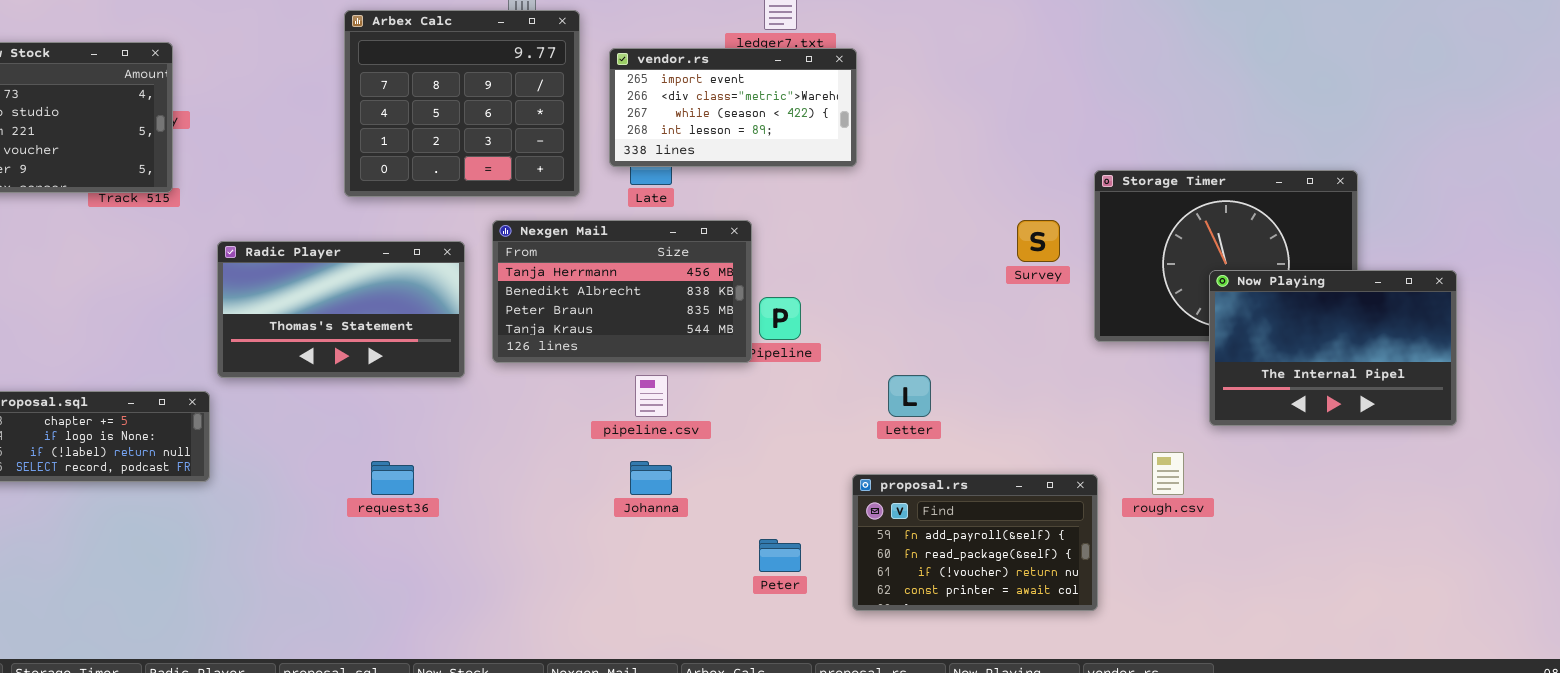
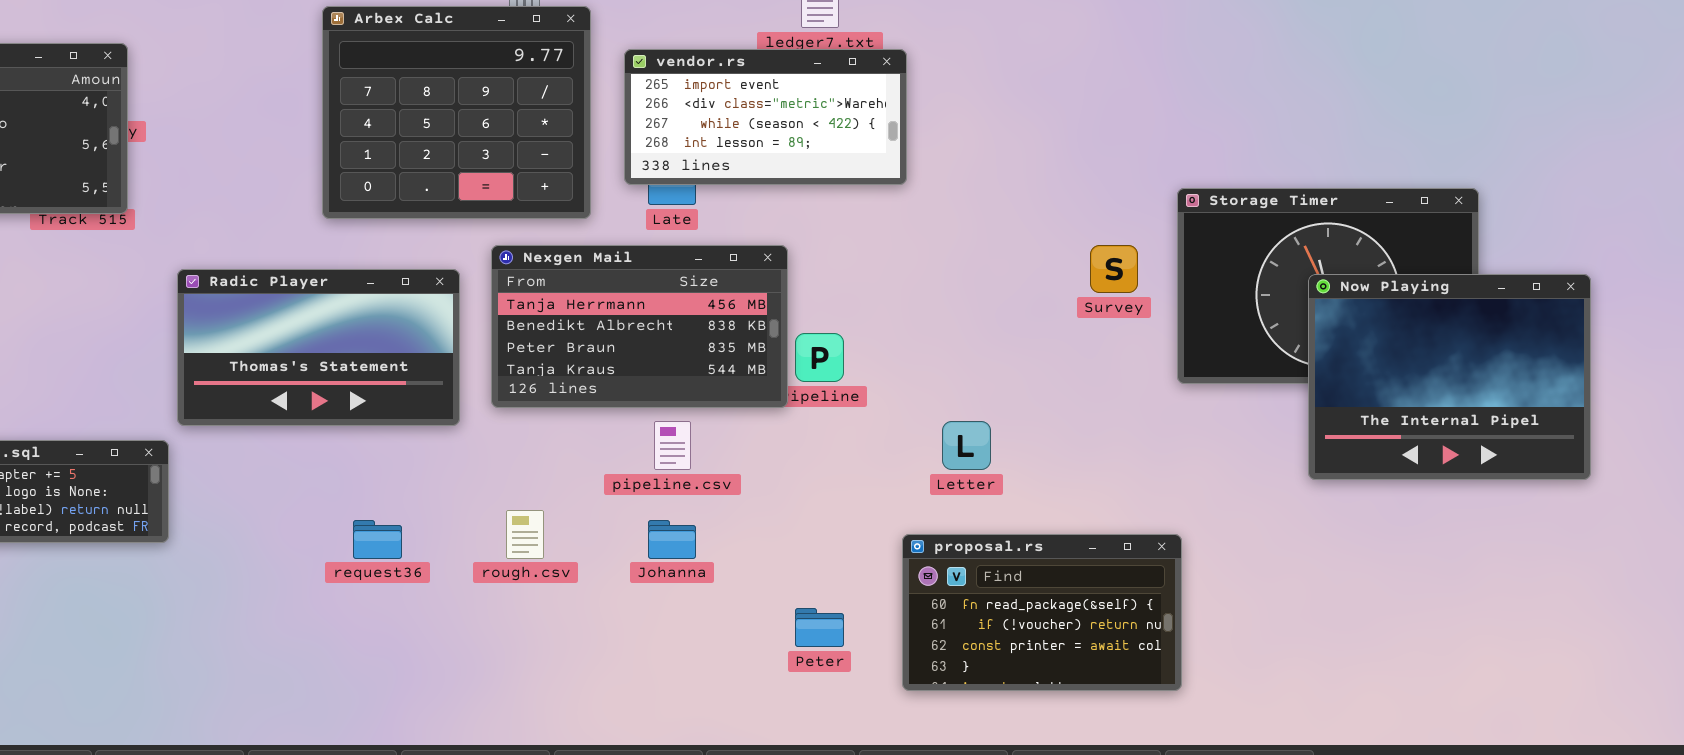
Now Playing: [1209,270,1457,426] -> [1308,274,1591,480], resized
rough.csv: [1152,452,1184,495] -> [506,510,544,559], moved
proposal.rs: [852,474,1098,611] -> [902,534,1182,691], scrolled down 1 row

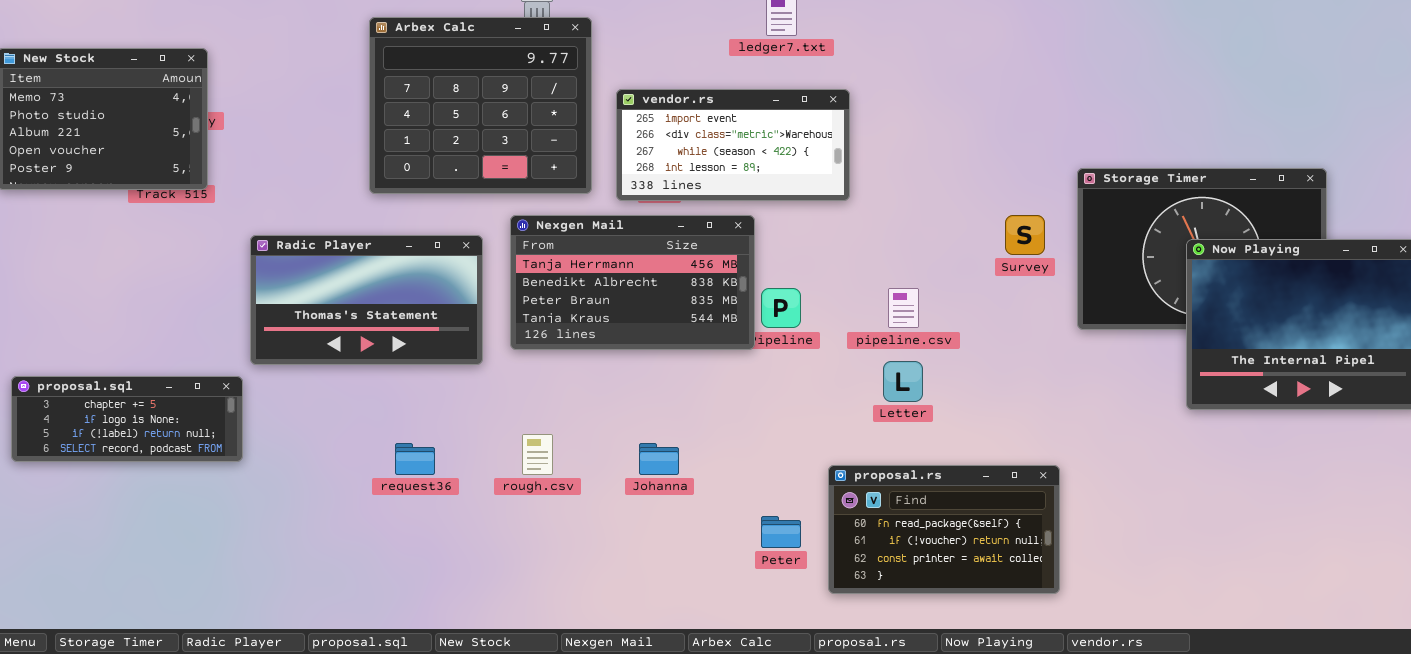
vendor.rs: [624,49,907,185] -> [616,89,850,201], moved
pipeline.csv: [654,421,691,470] -> [888,288,919,328], moved
proposal.rs: [902,534,1182,691] -> [828,465,1060,594], moved

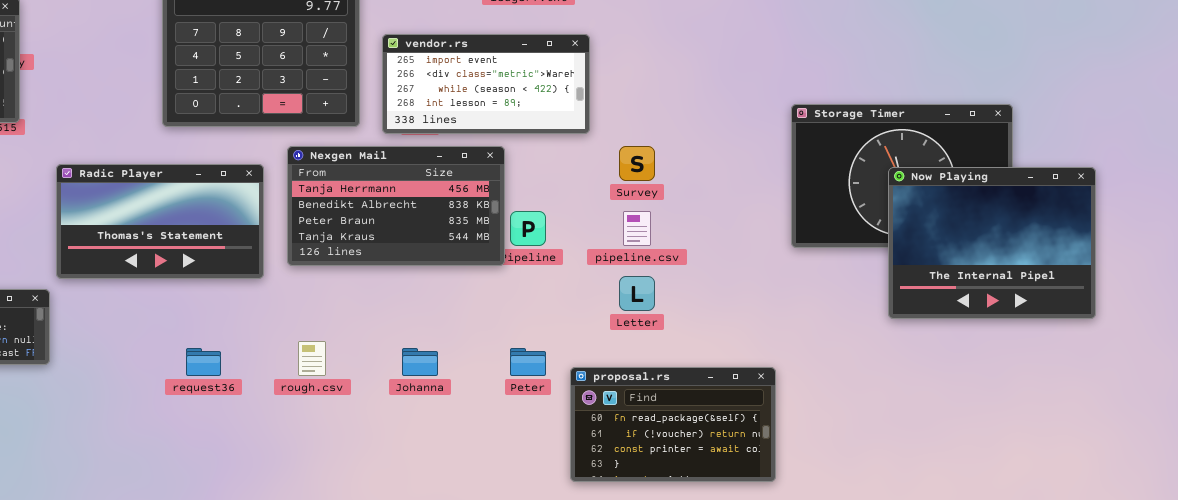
Survey: [1005,215,1045,255] -> [619,146,655,181], moved
Peter: [761,516,801,548] -> [510,348,546,376], moved

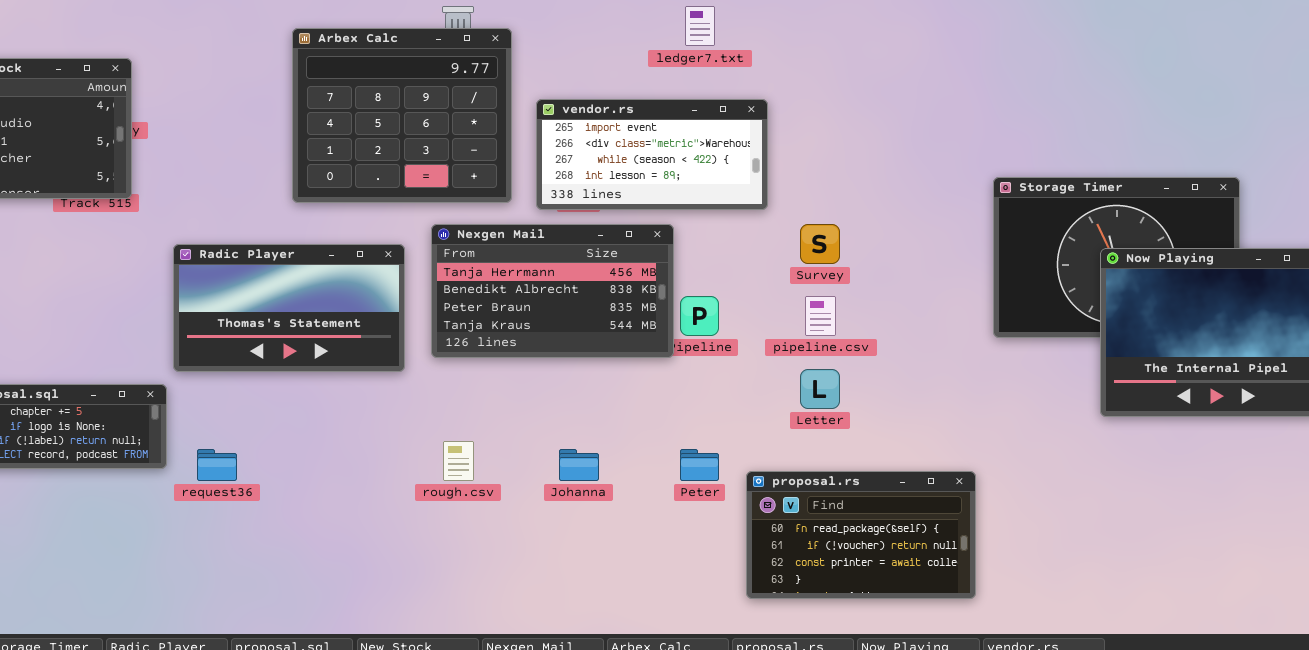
request36: [186,348,221,376] -> [197,449,237,481], moved

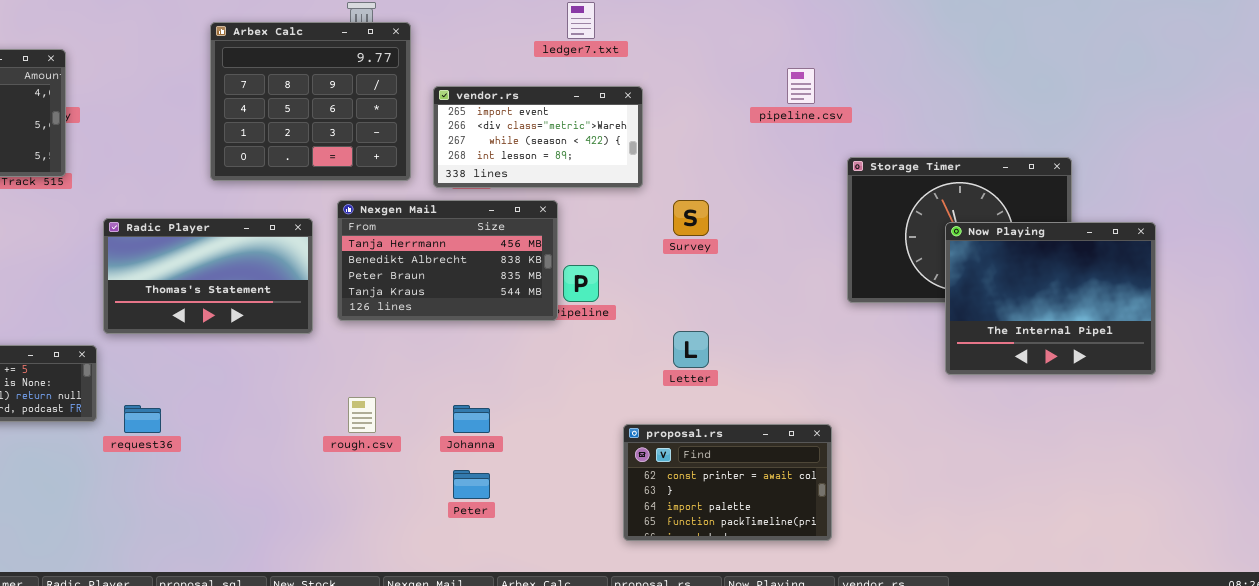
pipeline.csv: [805,296,836,336] -> [787,68,815,104], moved
Peter: [680,449,719,481] -> [453,470,490,499], moved
proposal.rs: [746,471,976,599] -> [623,424,832,541], scrolled down 2 rows

